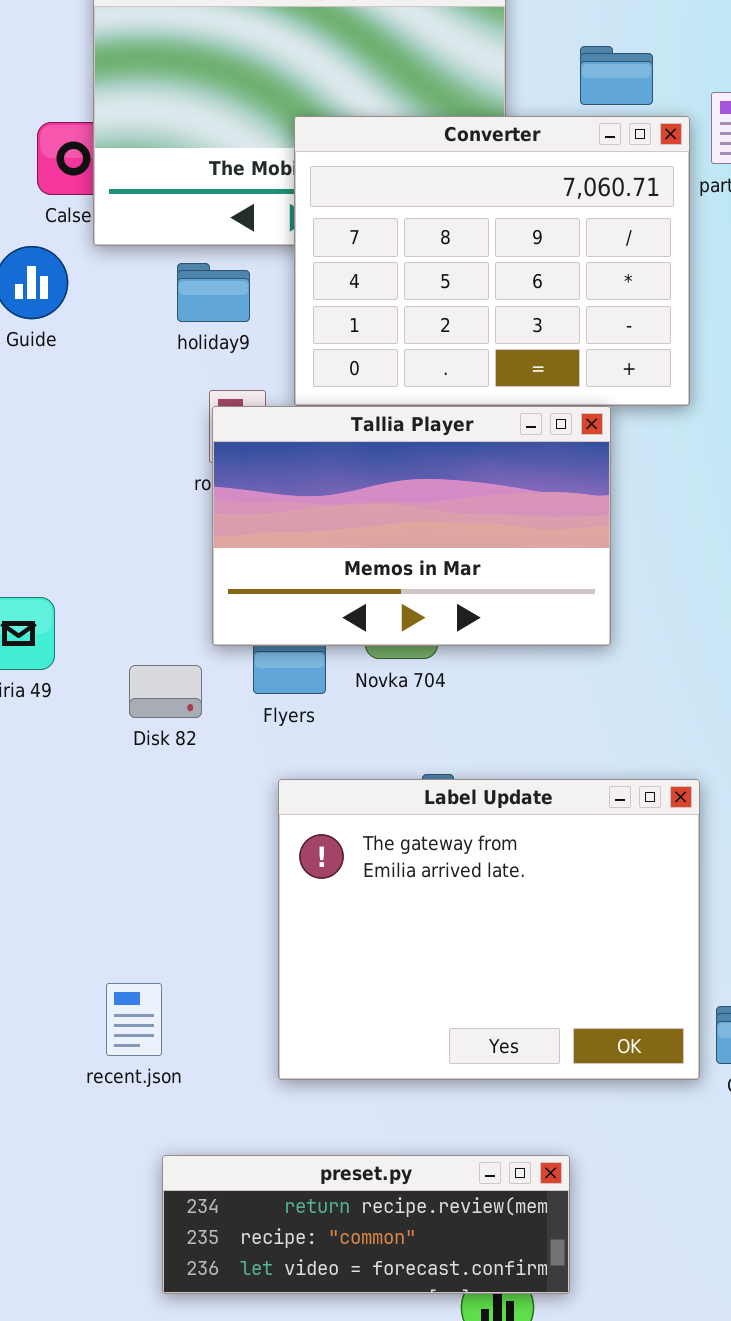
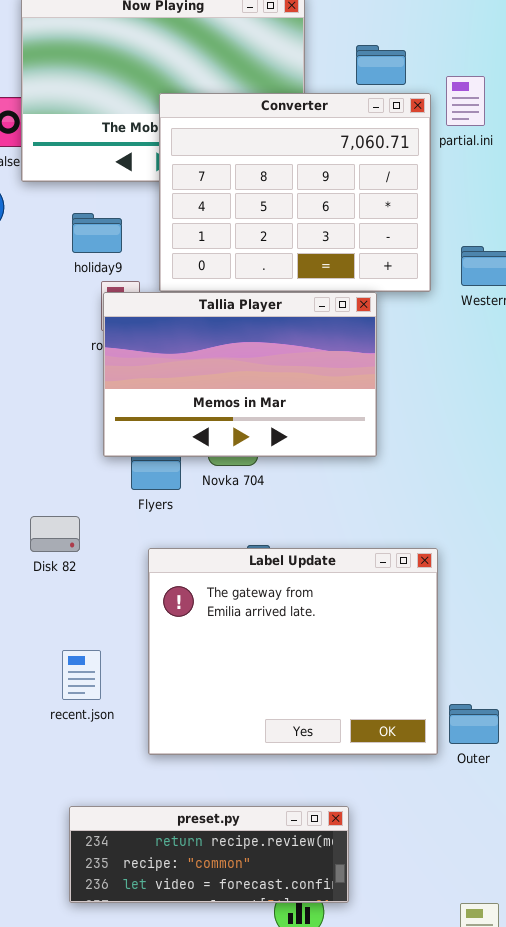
holiday9: [177,263,250,322] -> [72,213,122,253], moved
Disk 82: [129,665,202,718] -> [30,516,80,552], moved
recent.json: [106,983,162,1056] -> [62,650,101,700], moved

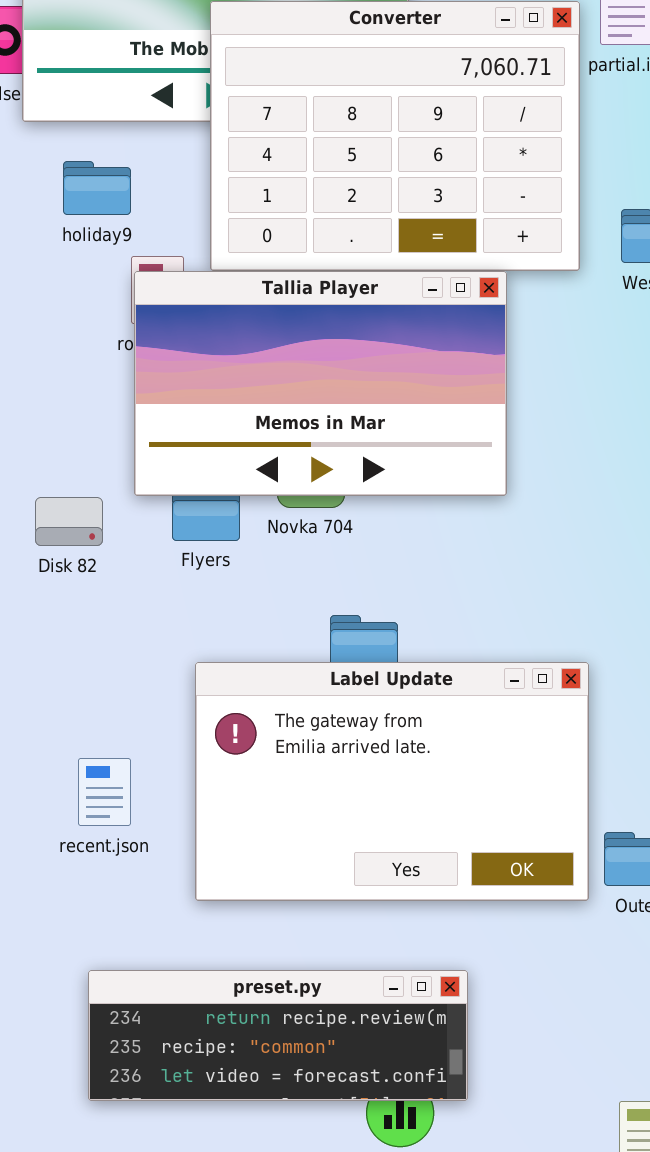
holiday9: [72,213,122,253] -> [63,161,131,215], moved
Disk 82: [30,516,80,552] -> [35,497,103,546], moved
Label Update: [148,548,438,755] -> [195,662,589,901], resized

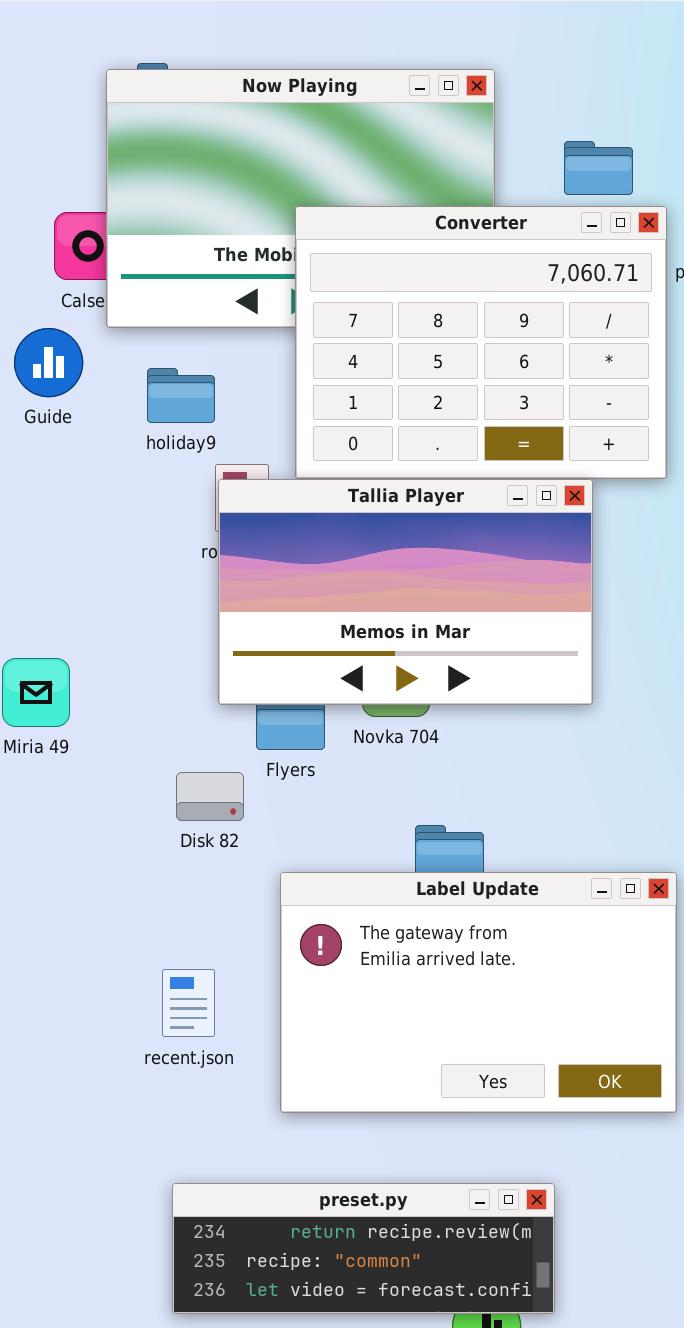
Disk 82: [35,497,103,546] -> [176,772,244,821], moved

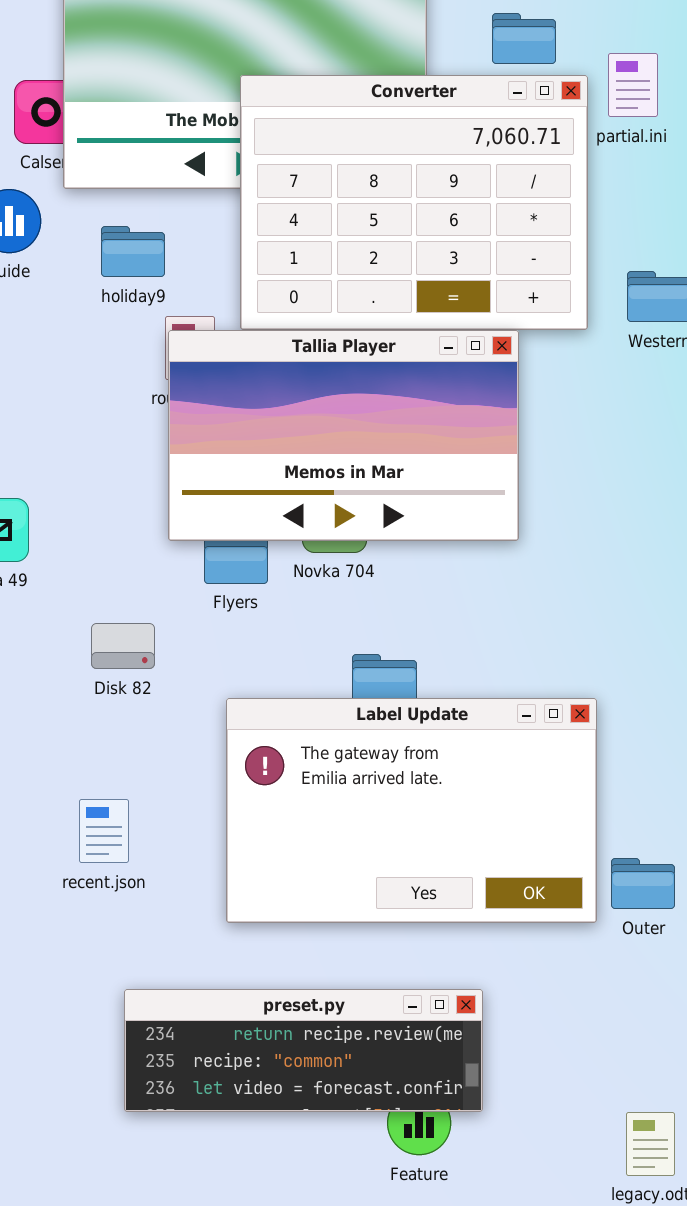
Disk 82: [176,772,244,821] -> [91,623,155,669], moved
recent.json: [162,969,215,1037] -> [79,799,129,863], moved

